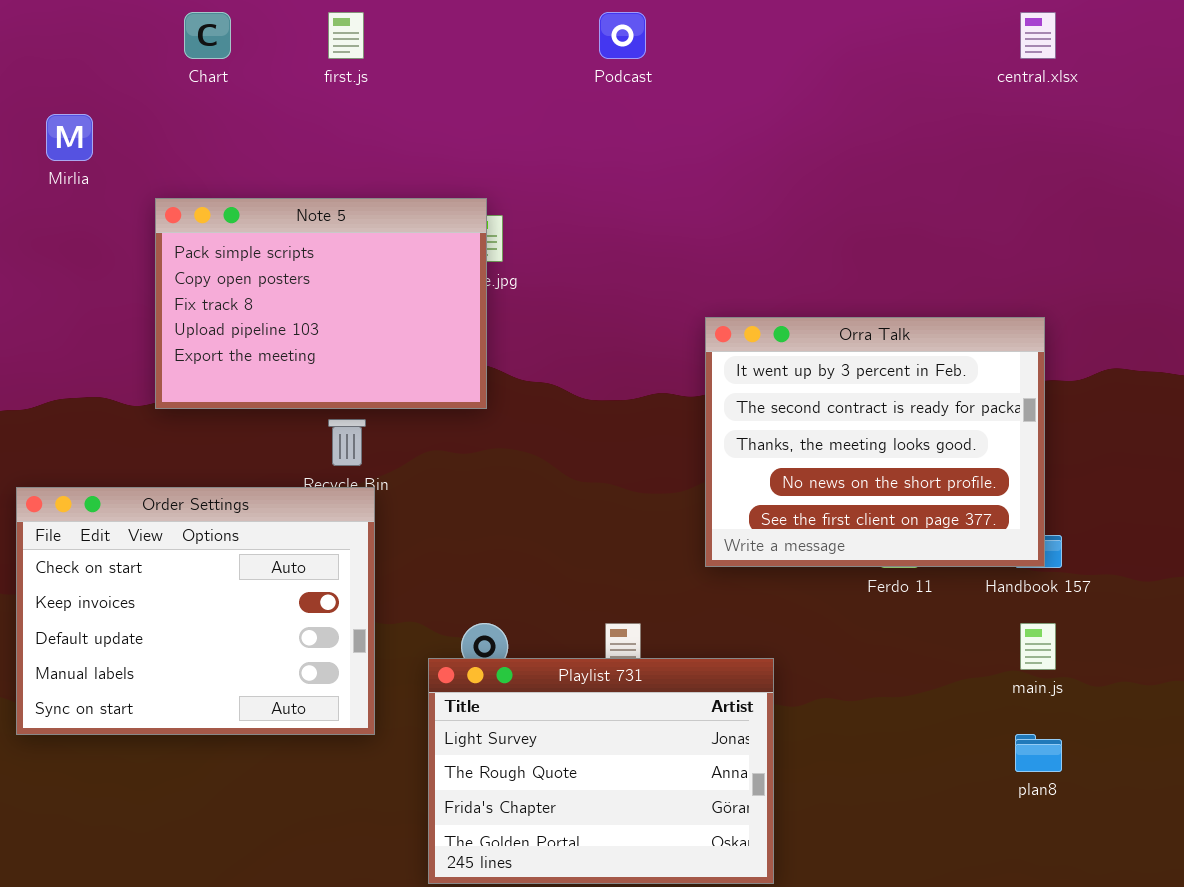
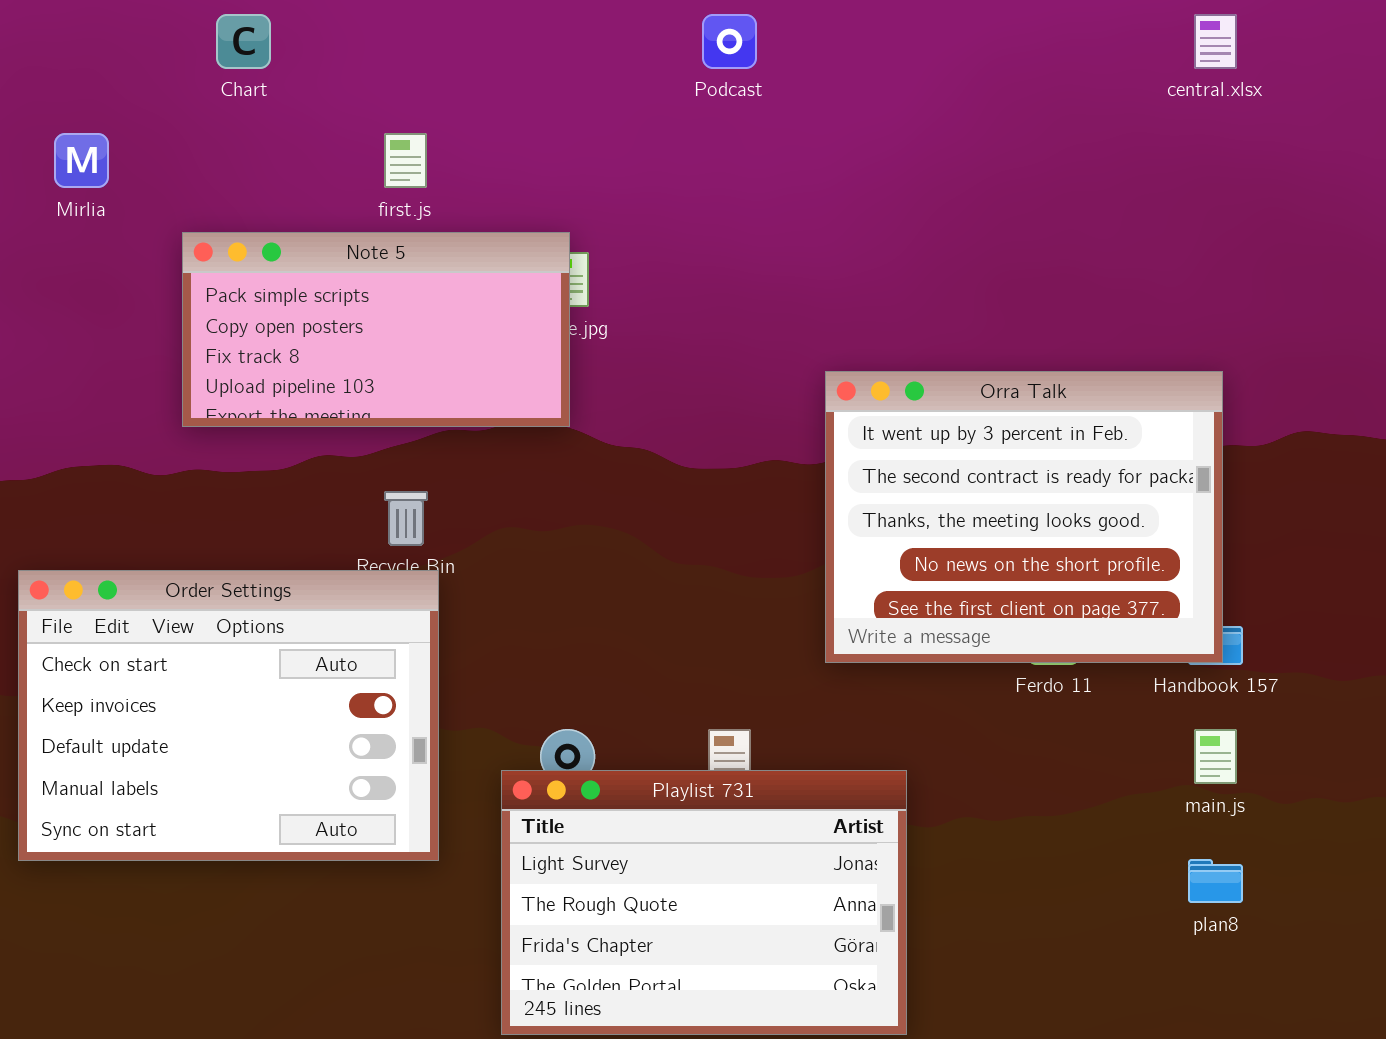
first.js: [328,12,364,59] -> [384,133,427,188], moved
Note 5: [155,198,487,409] -> [182,232,570,427], resized

